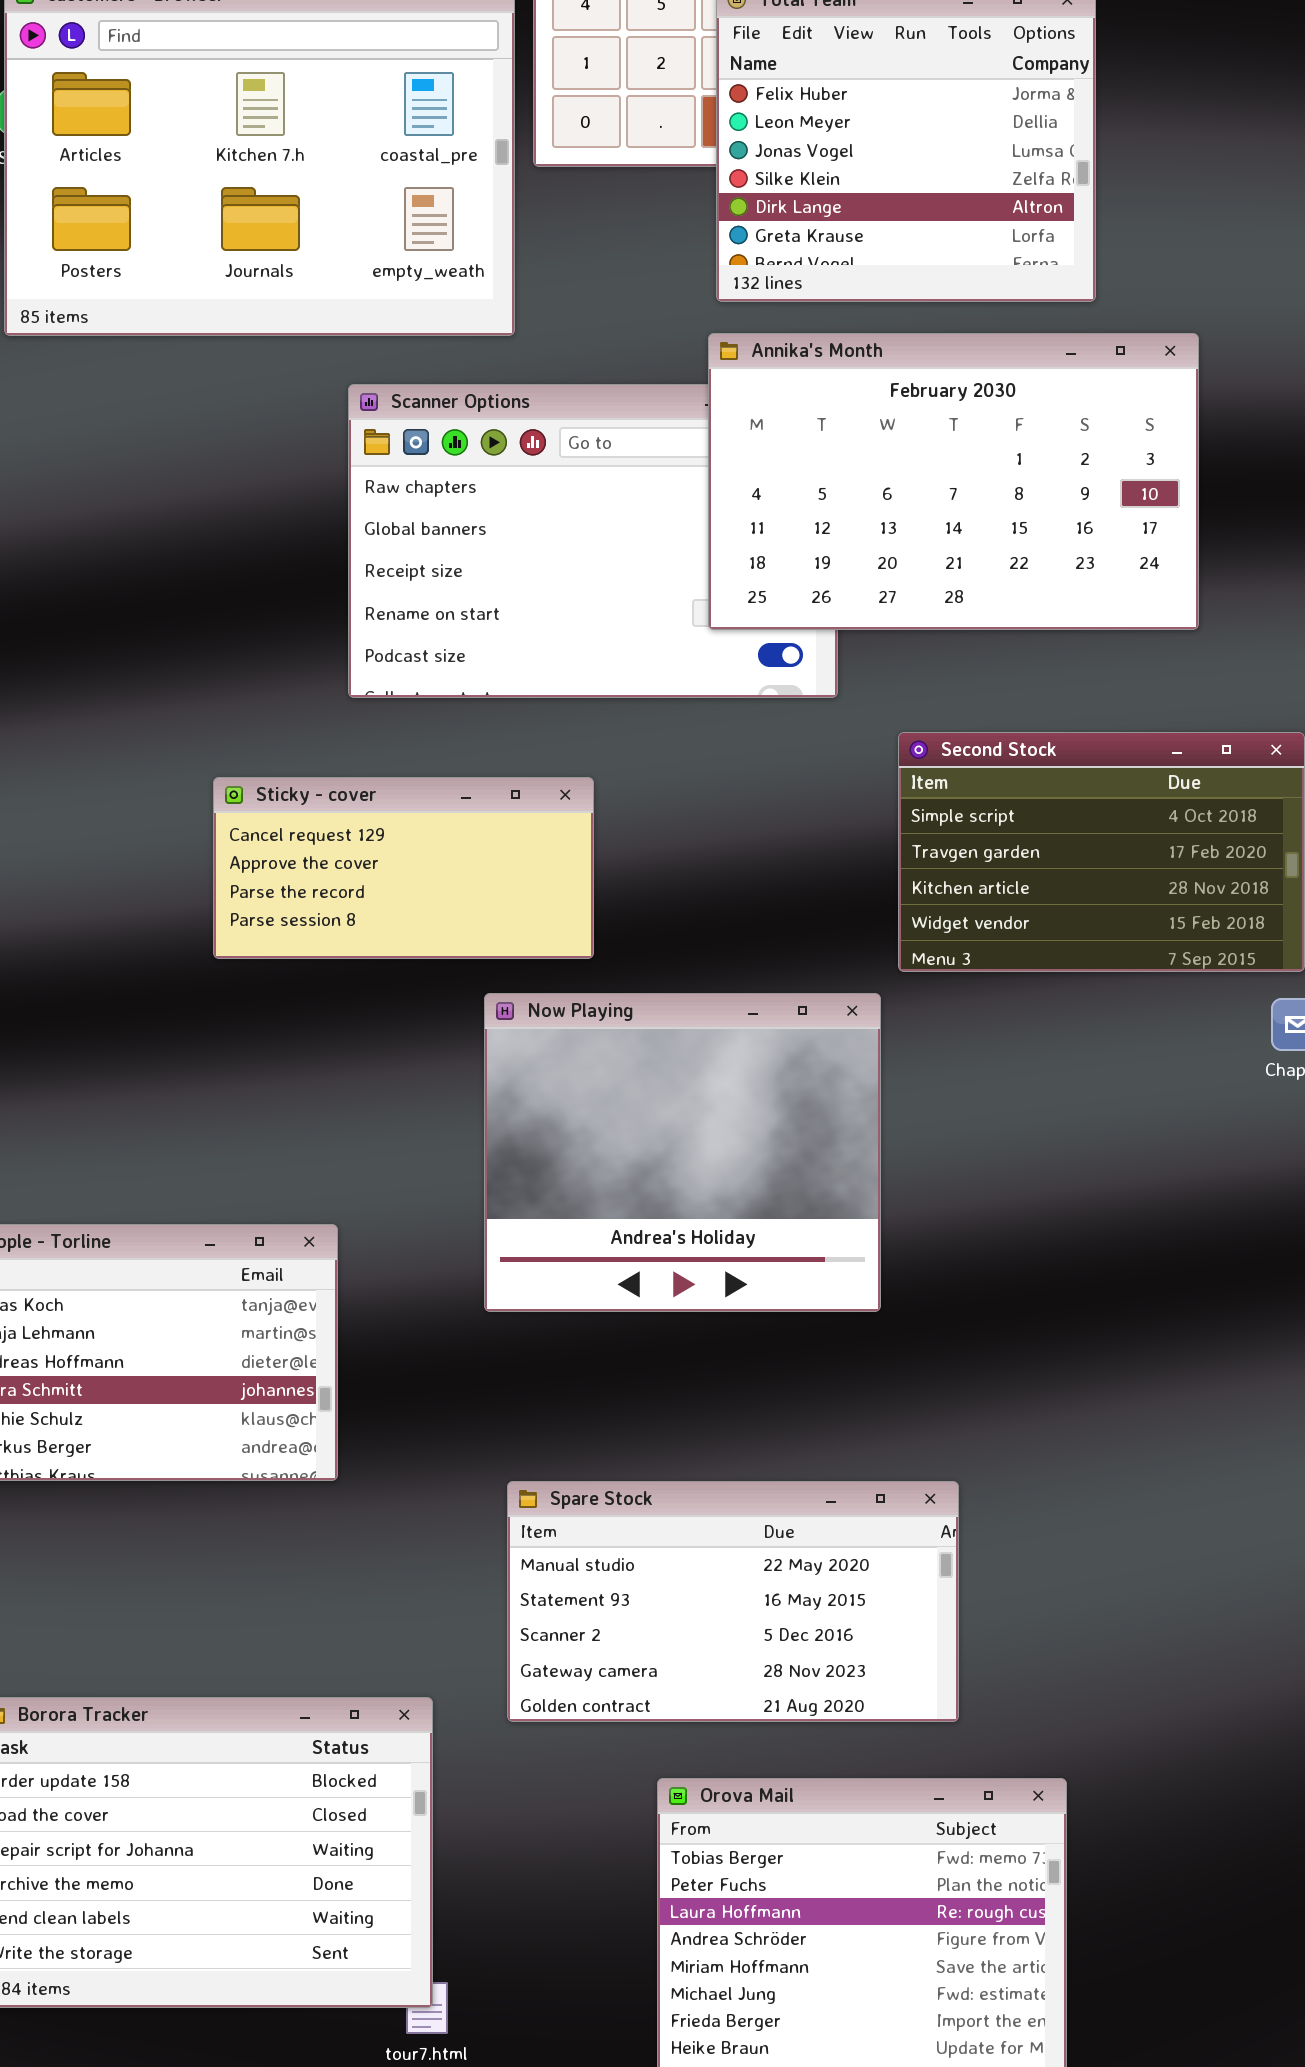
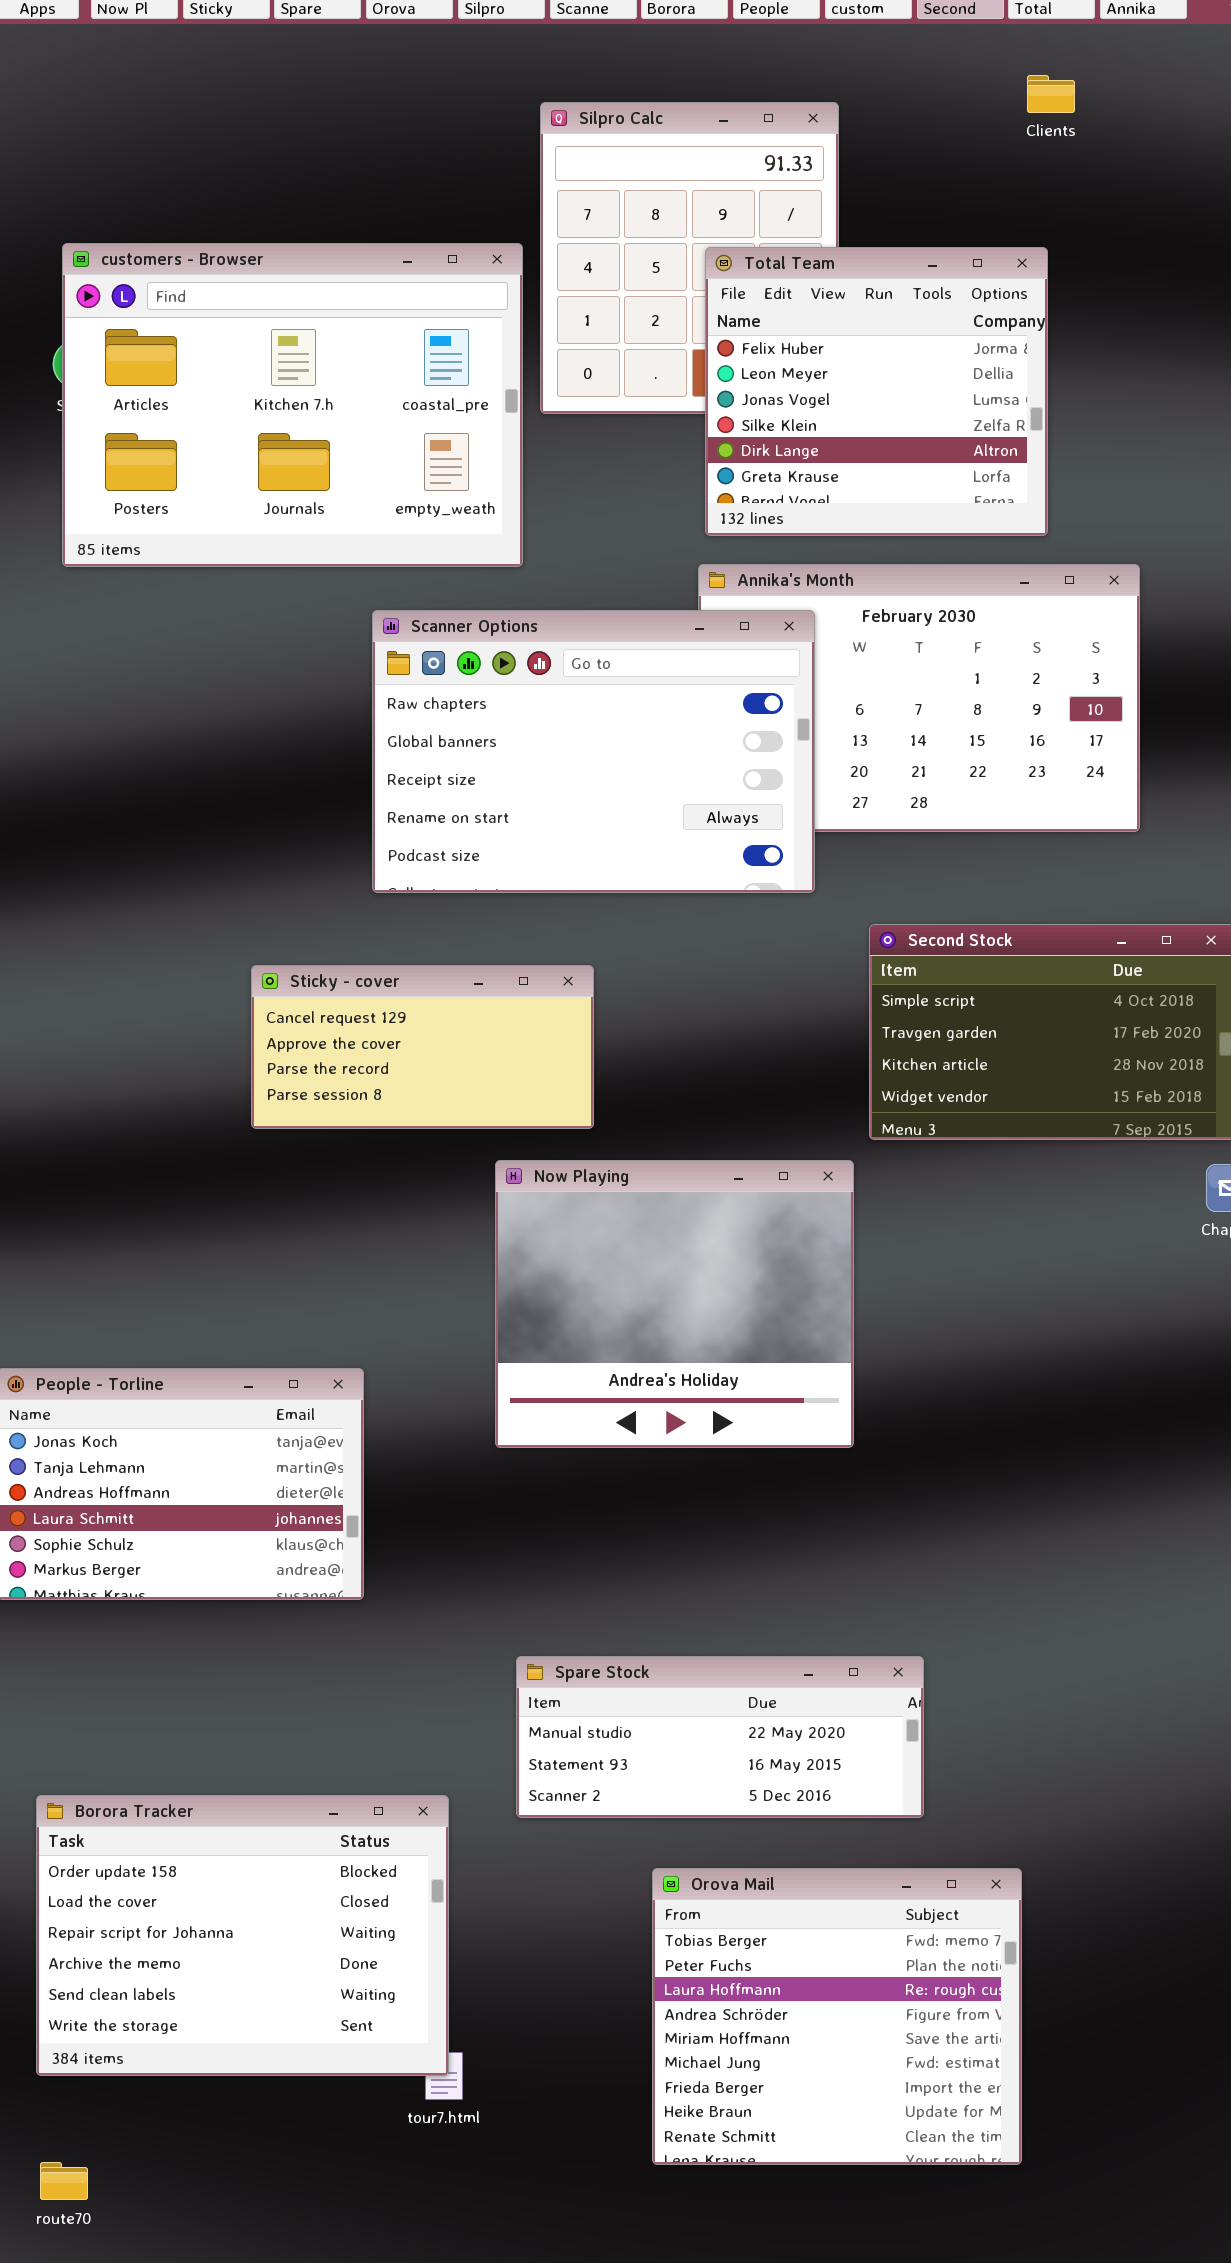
Scanner Options: [348,384,838,698] -> [372,610,815,893], raised
Spare Stock: [507,1481,959,1722] -> [516,1656,924,1818], resized

